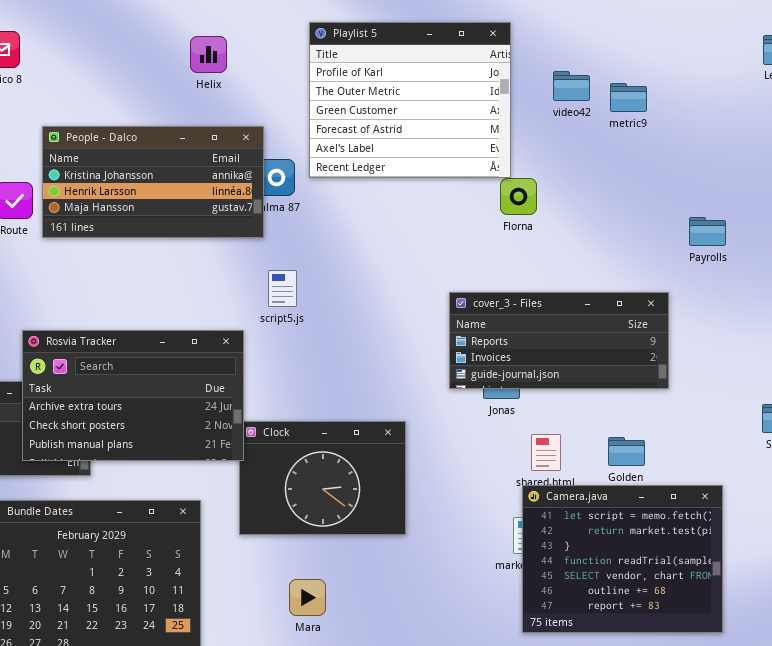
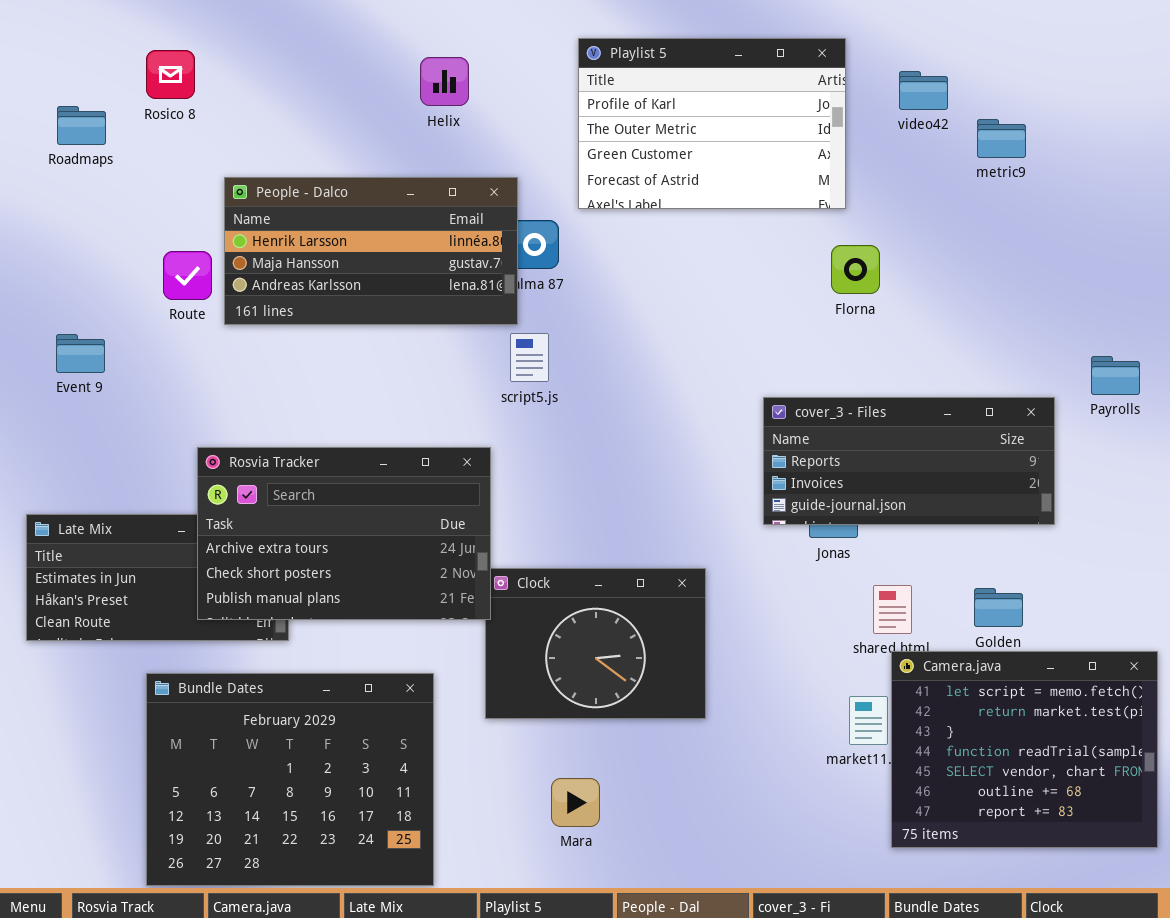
Playlist 5: [309,22,511,178] -> [578,38,846,209], resized
video42: [553,71,590,101] -> [899,71,948,110], moved
People - Dalco: [42,126,264,238] -> [224,177,518,325], scrolled down 1 row
Payrolls: [689,217,726,246] -> [1091,356,1140,395], moved
script5.js: [268,270,297,307] -> [510,333,549,382], moved
Camera.java: [522,485,723,633] -> [891,651,1158,848], moved

